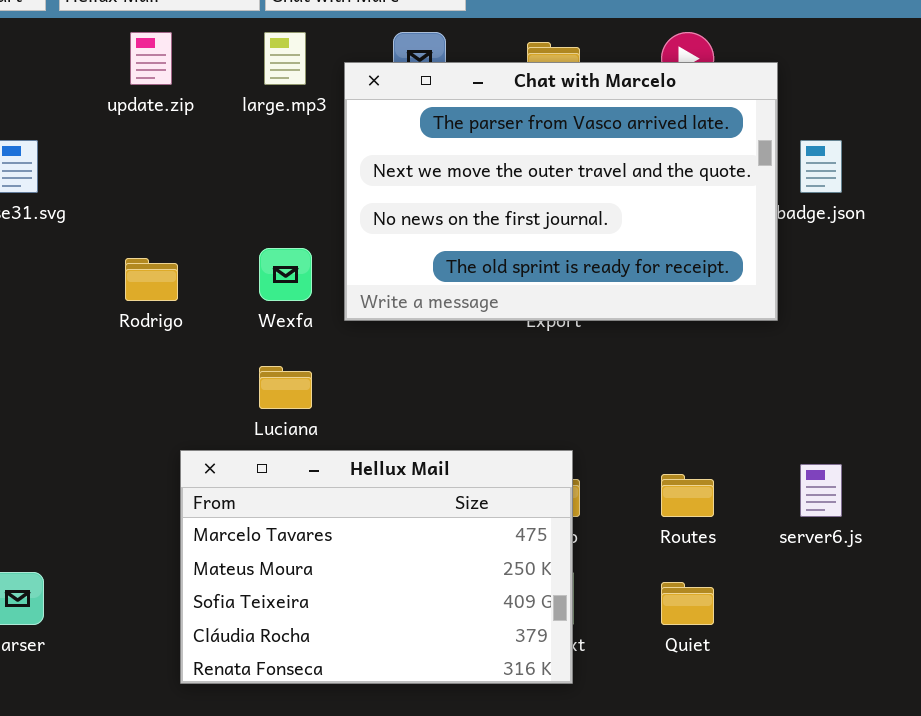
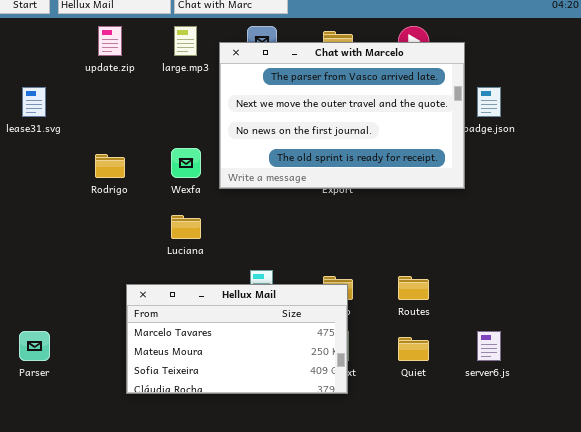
Hellux Mail: [180,450,573,684] -> [126,284,348,394], resized
server6.js: [800,464,842,517] -> [477,331,501,361], moved

